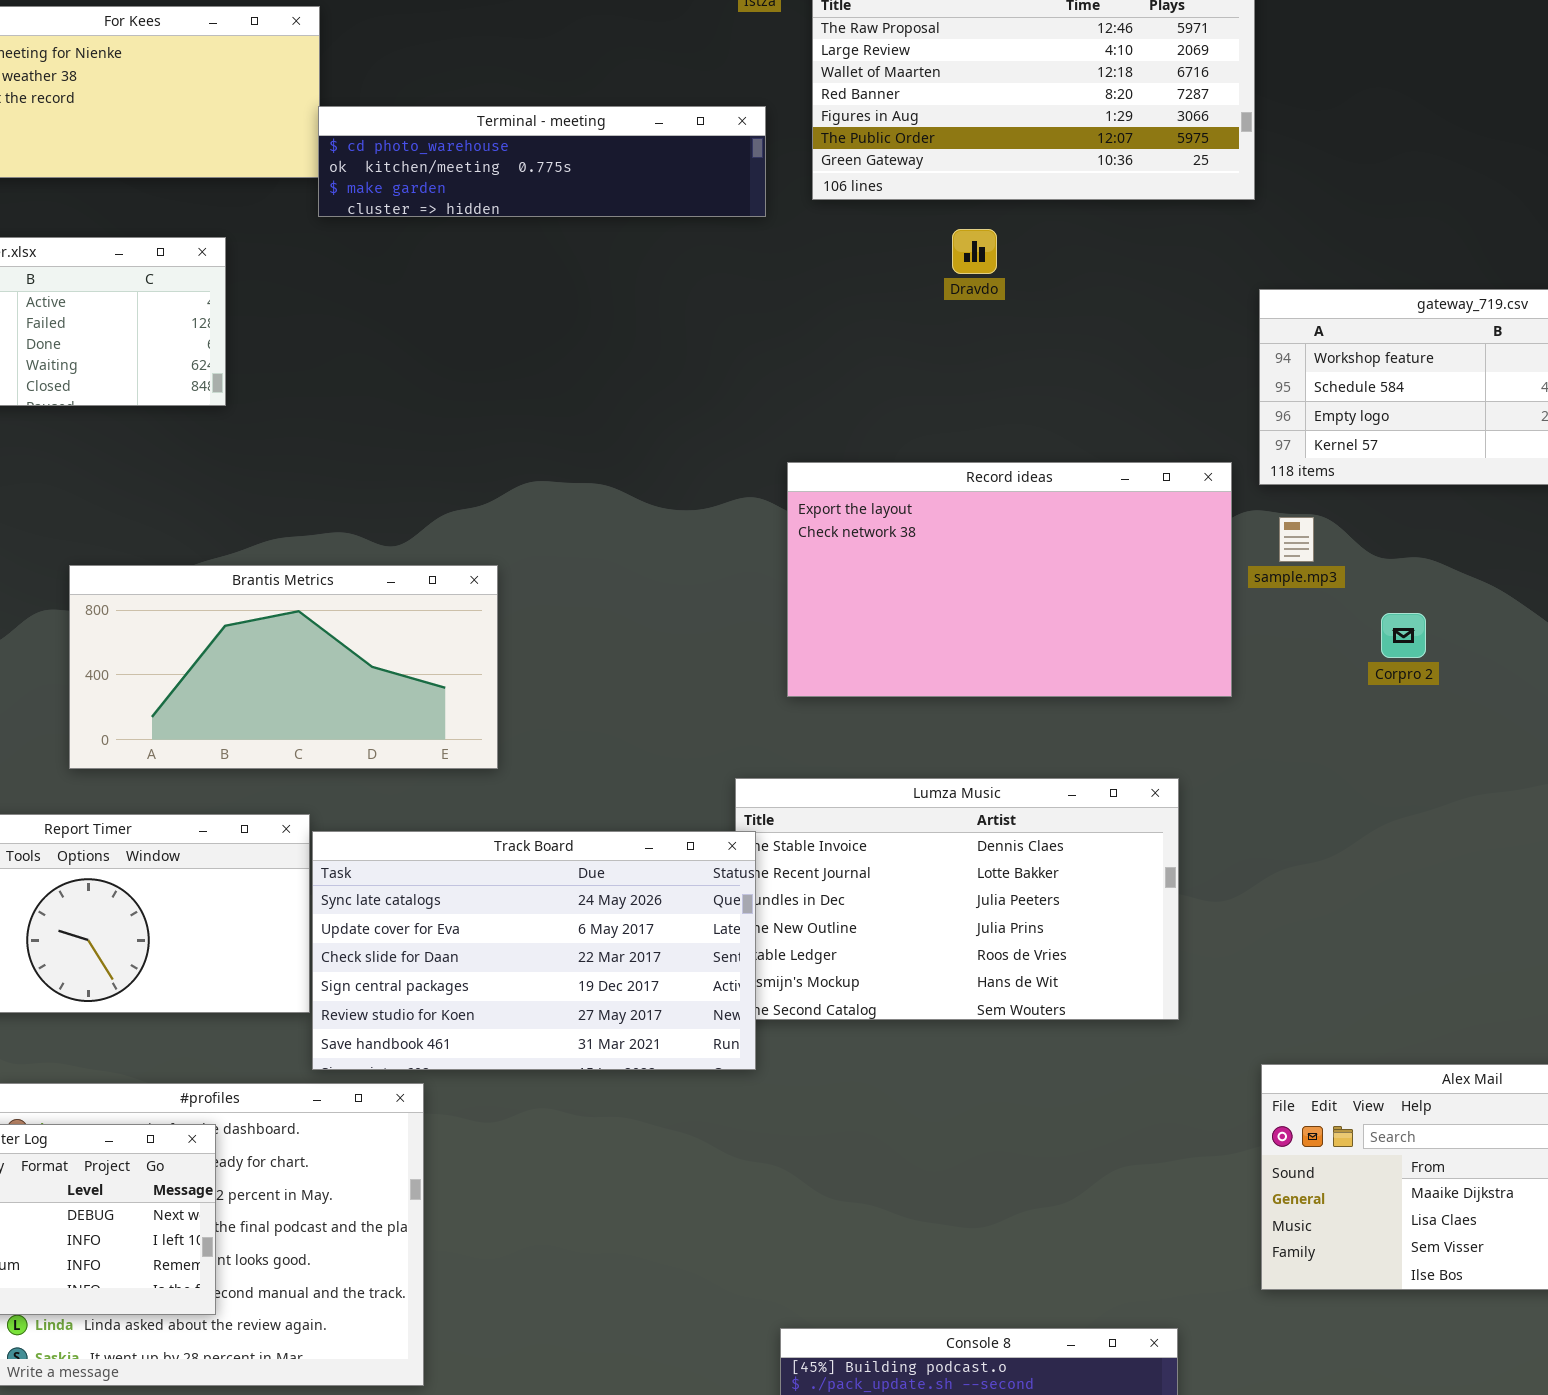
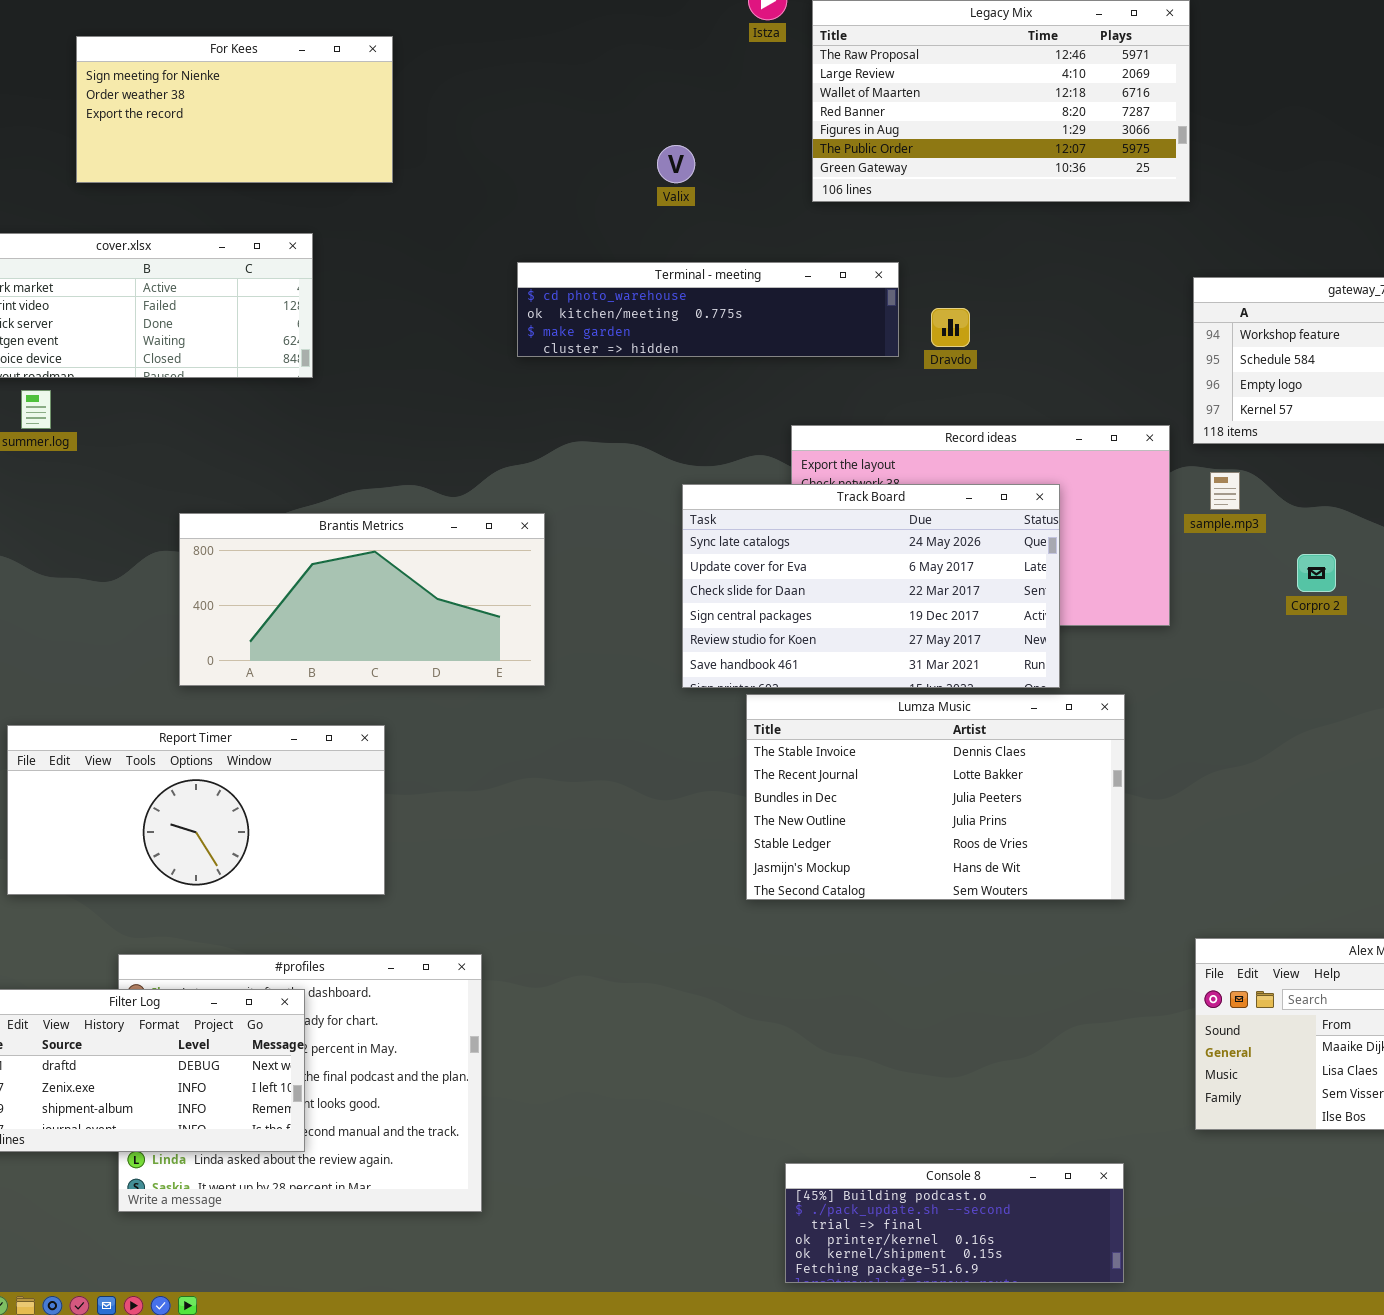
Terminal - meeting: [318,106,766,217] -> [517,262,899,357], moved
Dravdo: [952,229,997,274] -> [931,308,970,347], moved
Track Board: [312,831,756,1070] -> [682,484,1060,688], moved

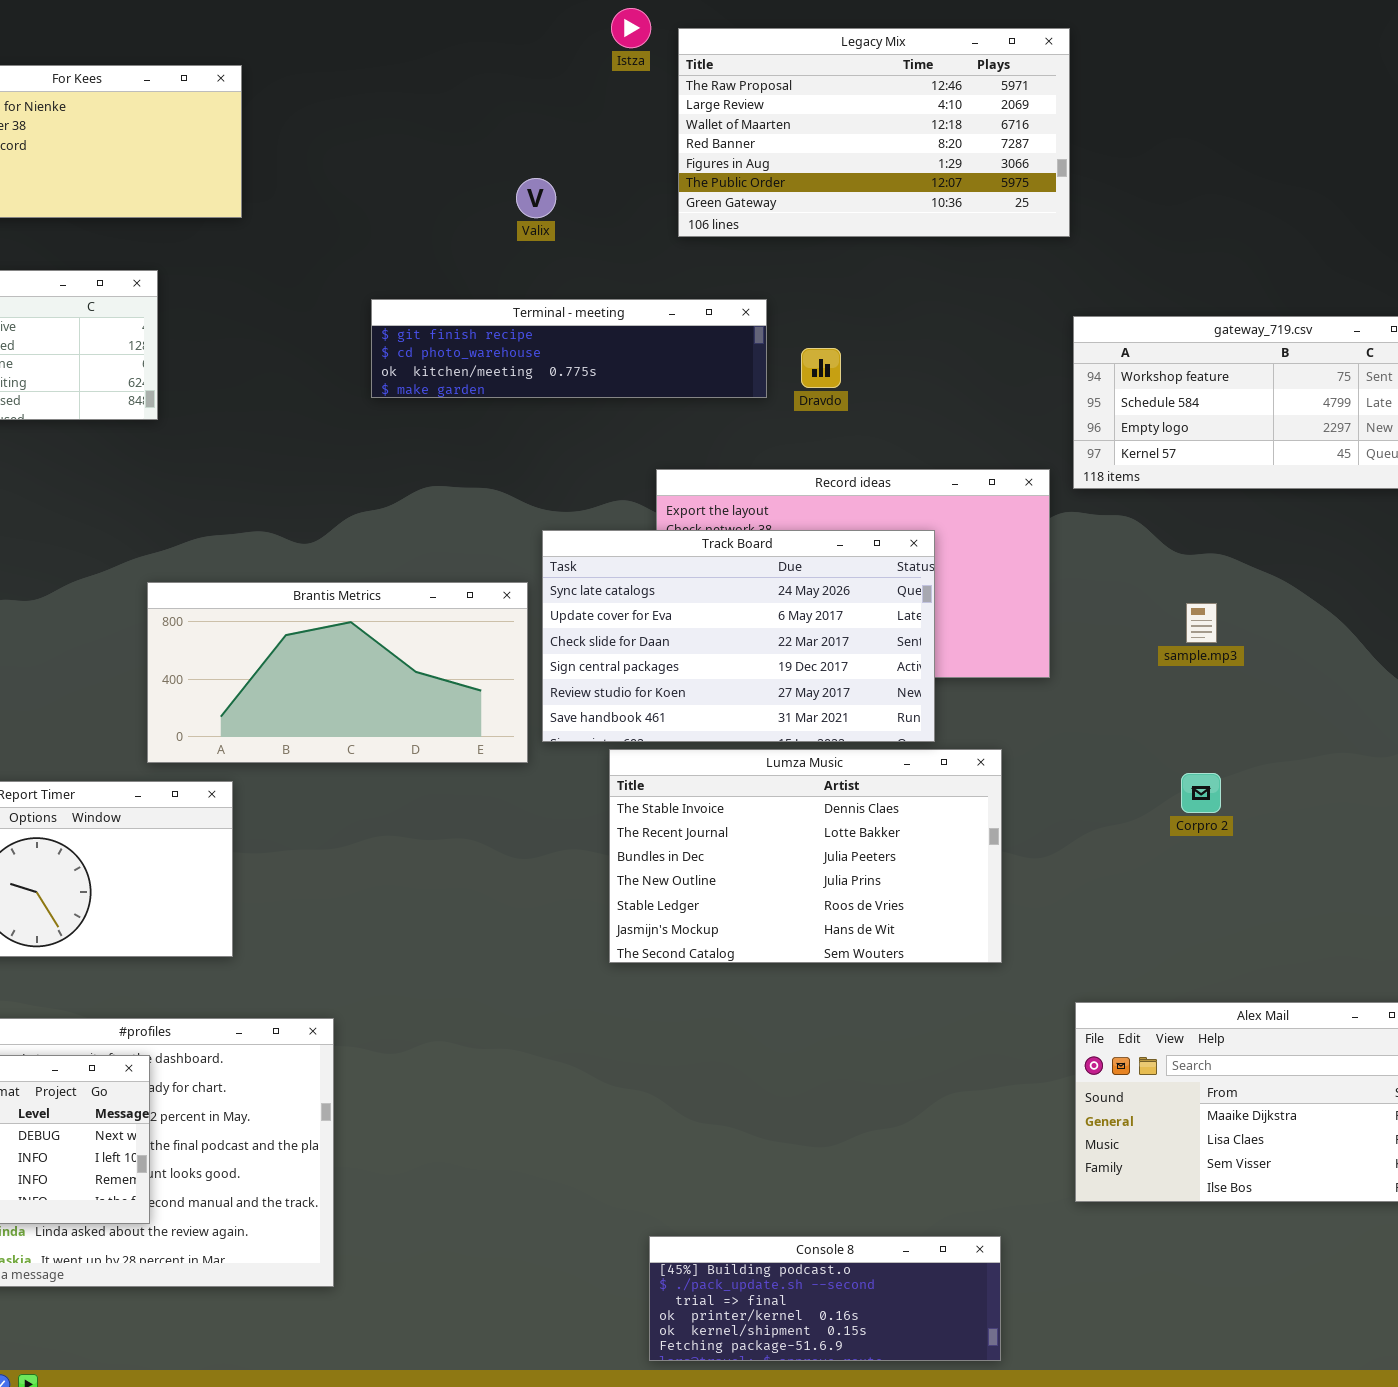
Terminal - meeting: [517,262,899,357] -> [371,299,767,398], scrolled up 1 row
sample.mp3: [1210,472,1240,510] -> [1186,603,1217,643], moved
Brantis Metrics: [179,513,545,686] -> [147,582,528,763], moved
Corpro 2: [1297,554,1336,592] -> [1181,773,1221,813], moved

